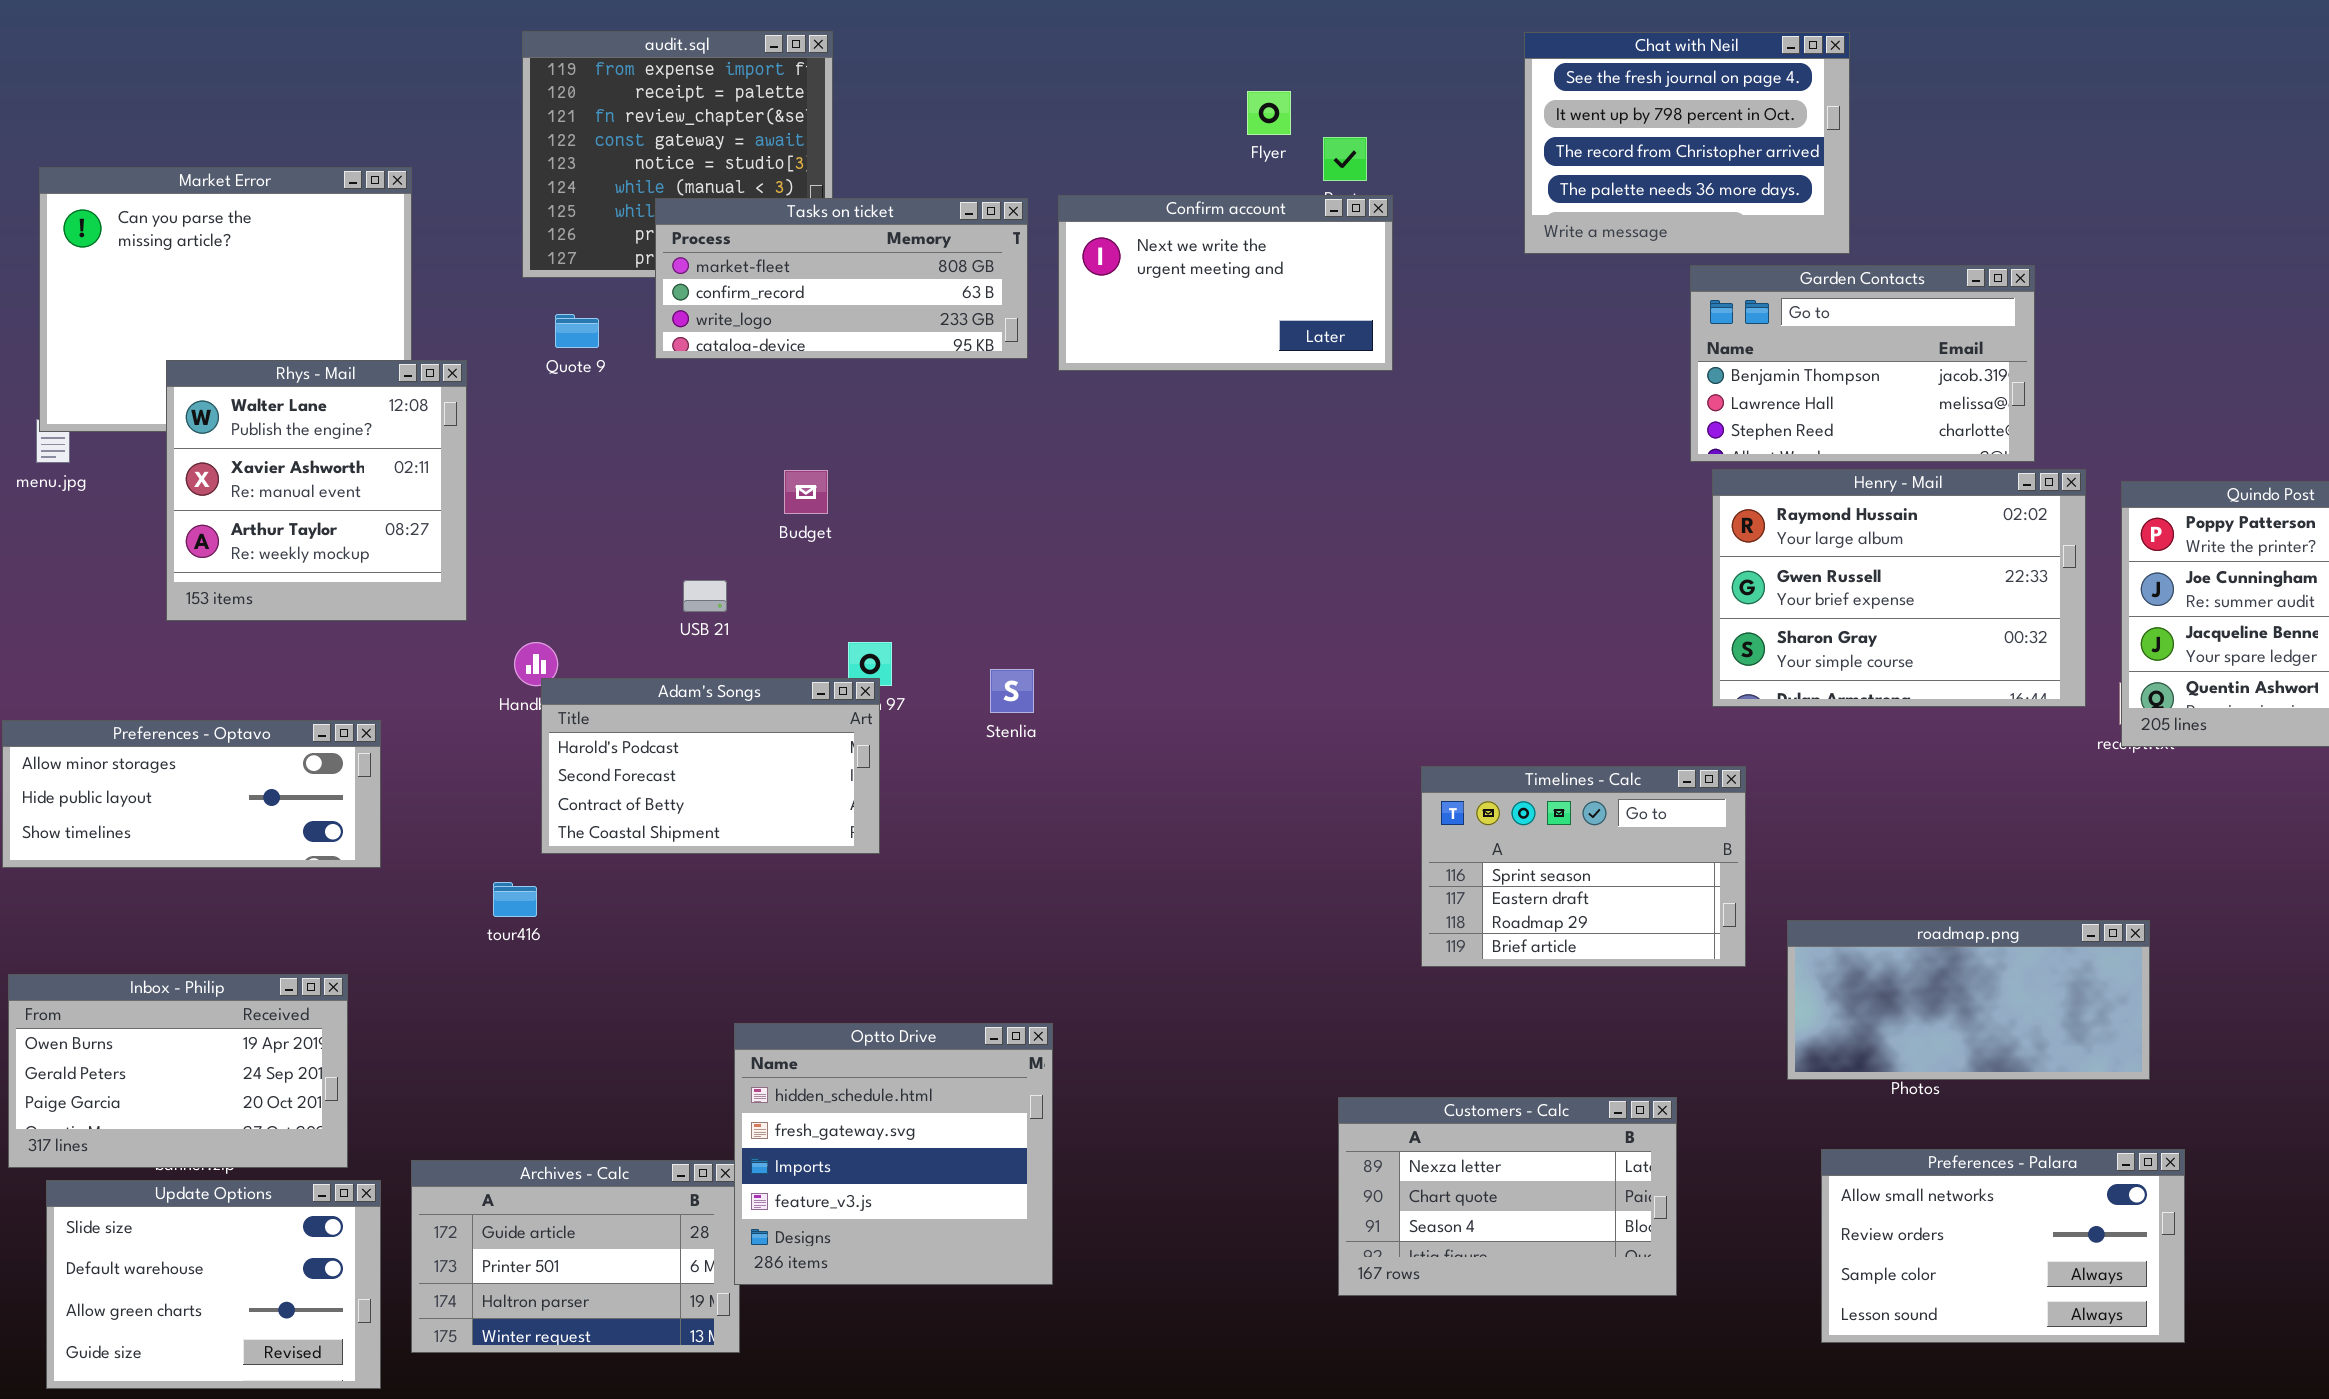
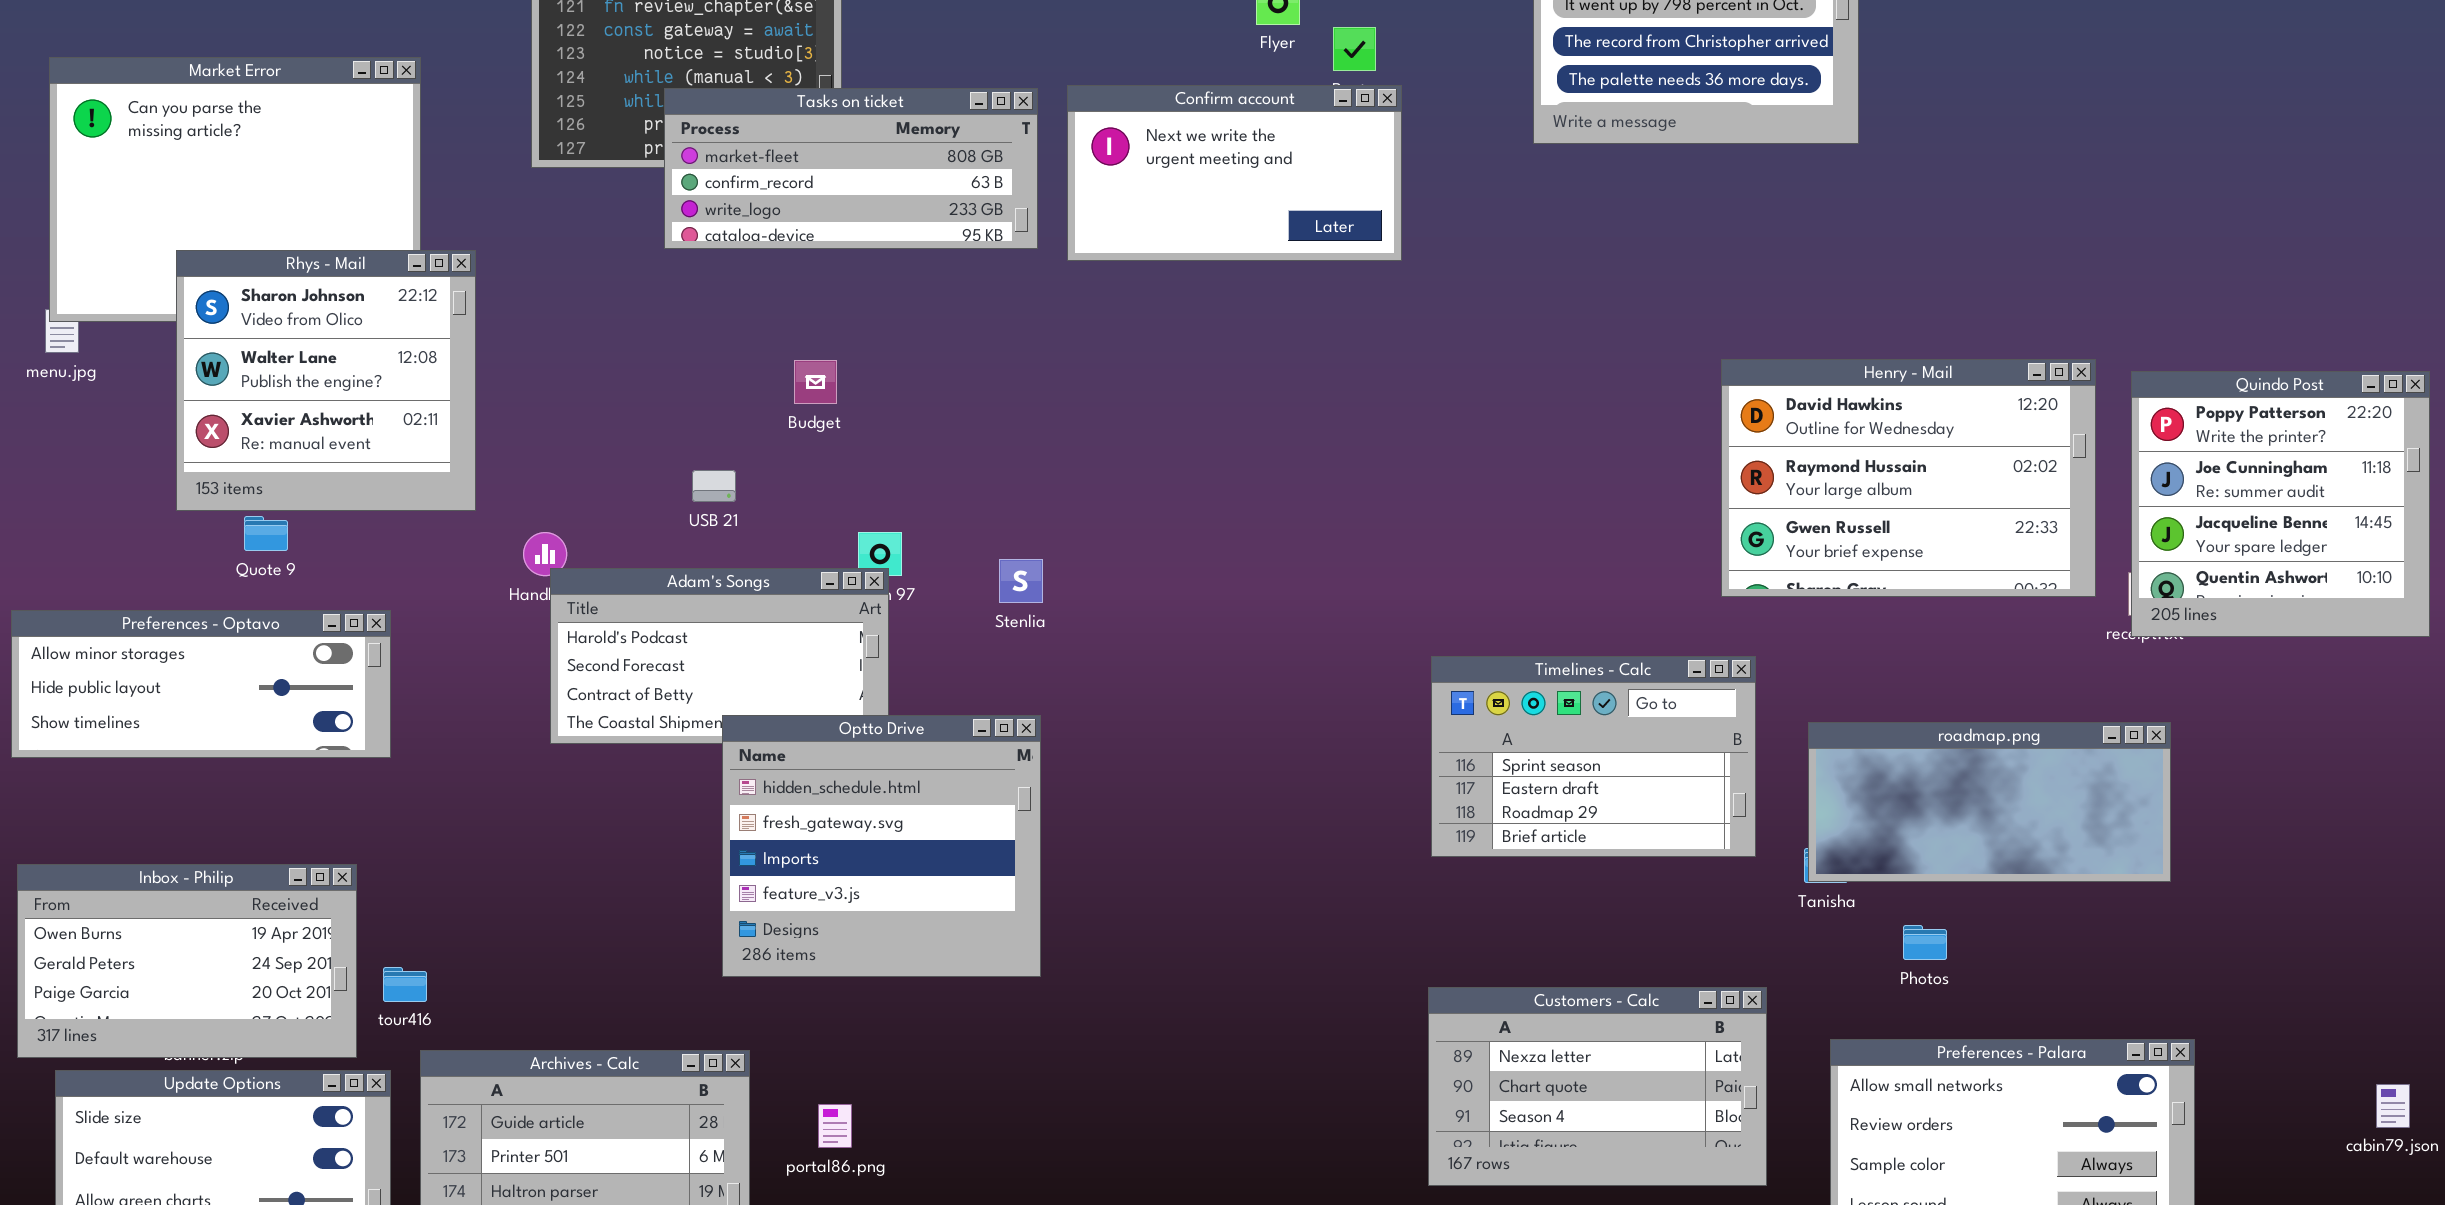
Garden Contacts: [1690,265,2035,462] -> none, closed
Quote 9: [555,314,599,348] -> [244,516,288,551], moved
Rhys - Mail: [166,360,467,621] -> [176,250,476,511], scrolled up 1 row
Henry - Mail: [1712,469,2086,707] -> [1721,359,2096,597], scrolled up 1 row
tour416: [493,882,537,917] -> [383,967,427,1002], moved
roadmap.png: [1787,920,2150,1080] -> [1808,722,2171,882], moved
Optto Drive: [734,1023,1053,1285] -> [722,715,1041,977], moved
Customers - Calc: [1338,1097,1677,1296] -> [1428,987,1767,1186], moved

